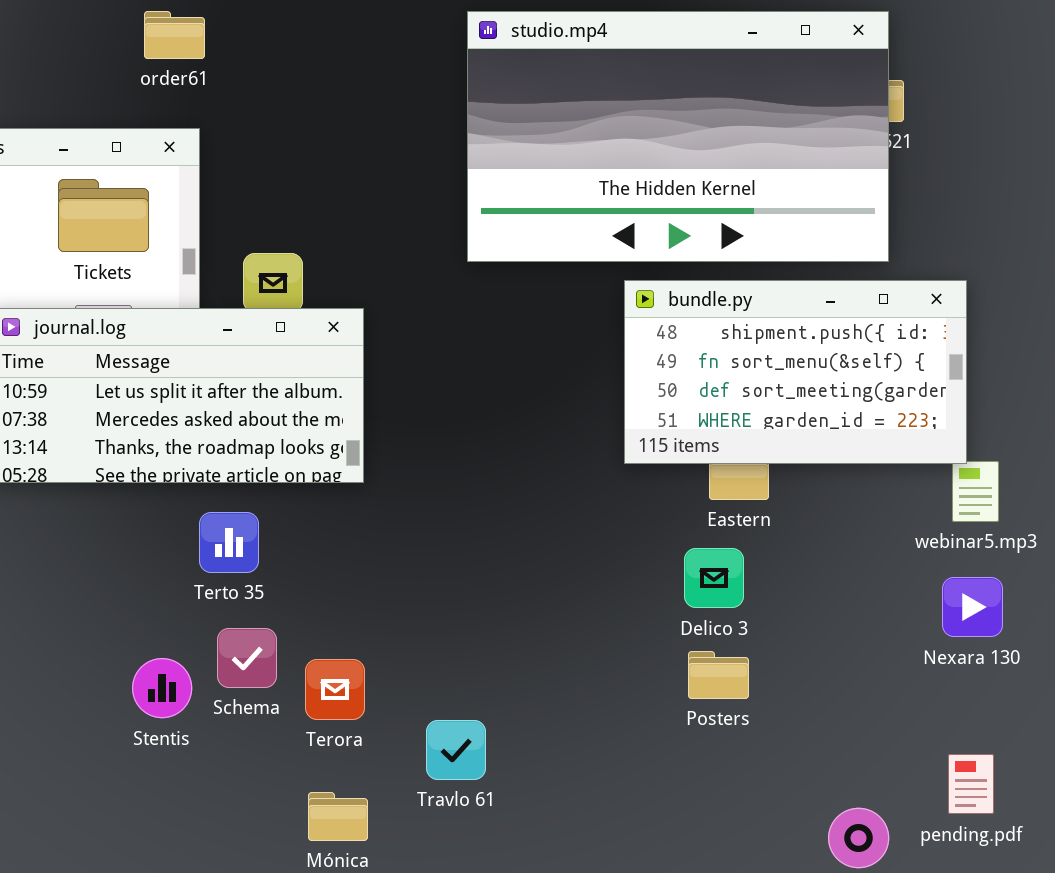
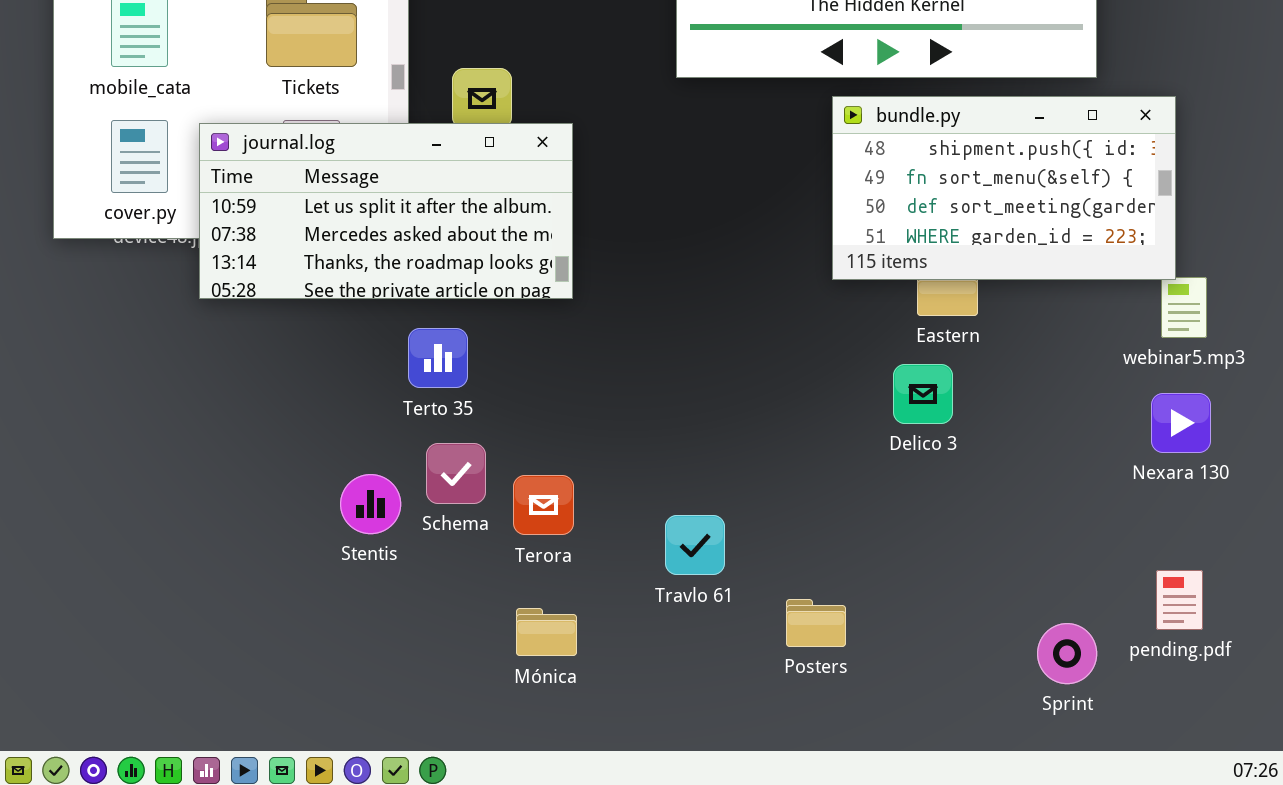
Posters: [688,651,749,699] -> [786,599,846,647], moved
Travlo 61: [426,720,486,780] -> [665,515,725,575], moved

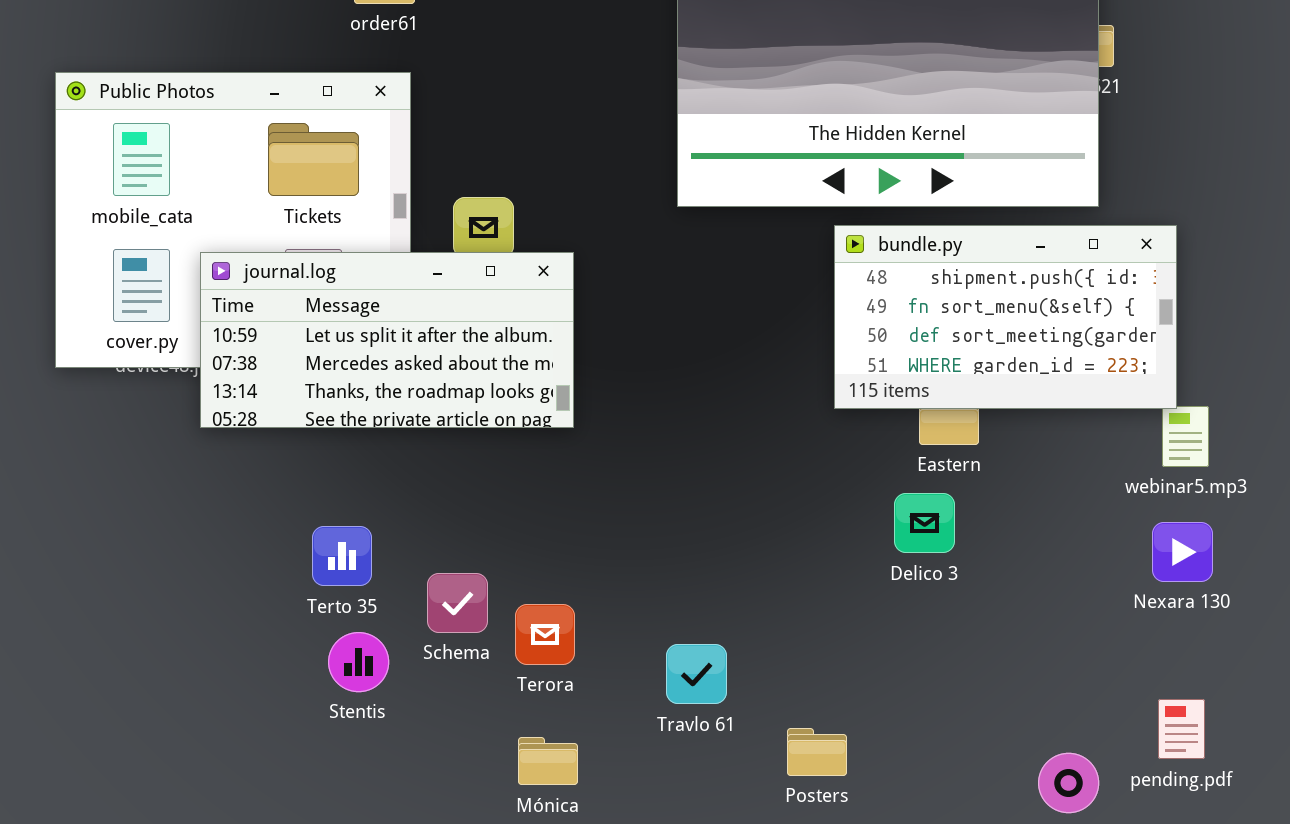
Terto 35: [408,328,468,388] -> [312,526,372,586], moved
Stentis: [340,474,401,534] -> [328,632,389,692], moved

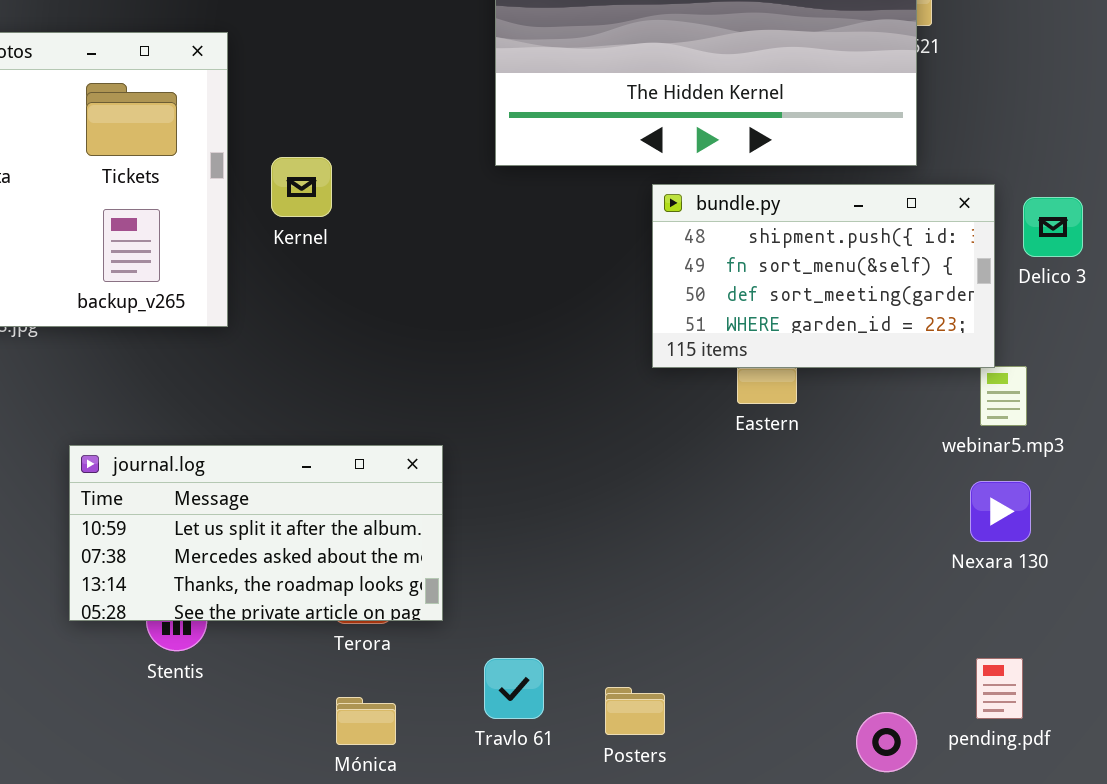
journal.log: [200,252,574,428] -> [69,445,443,621], moved
Delico 3: [894,493,955,553] -> [1023,197,1083,257], moved
Travlo 61: [666,644,727,704] -> [484,658,544,719], moved

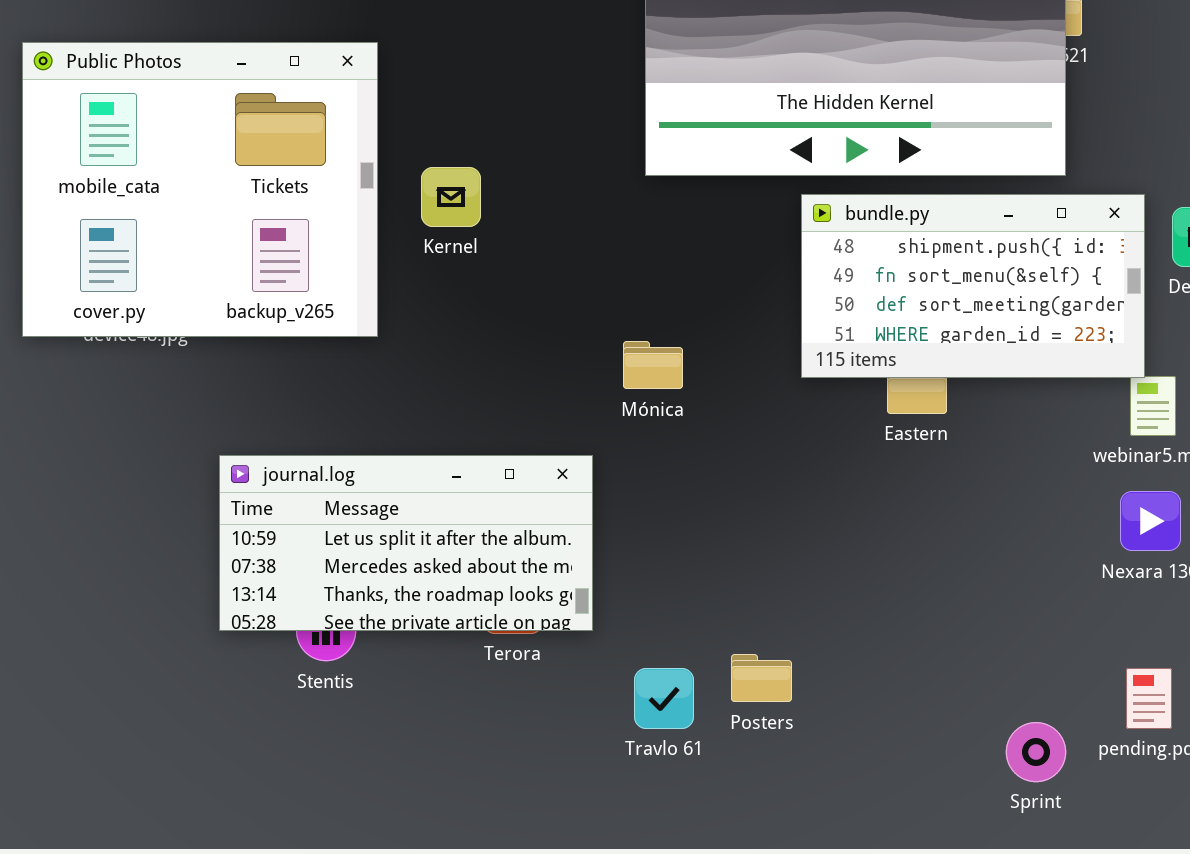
Posters: [605,687,665,735] -> [731,654,792,702], moved
Mónica: [336,697,396,745] -> [623,341,683,389], moved

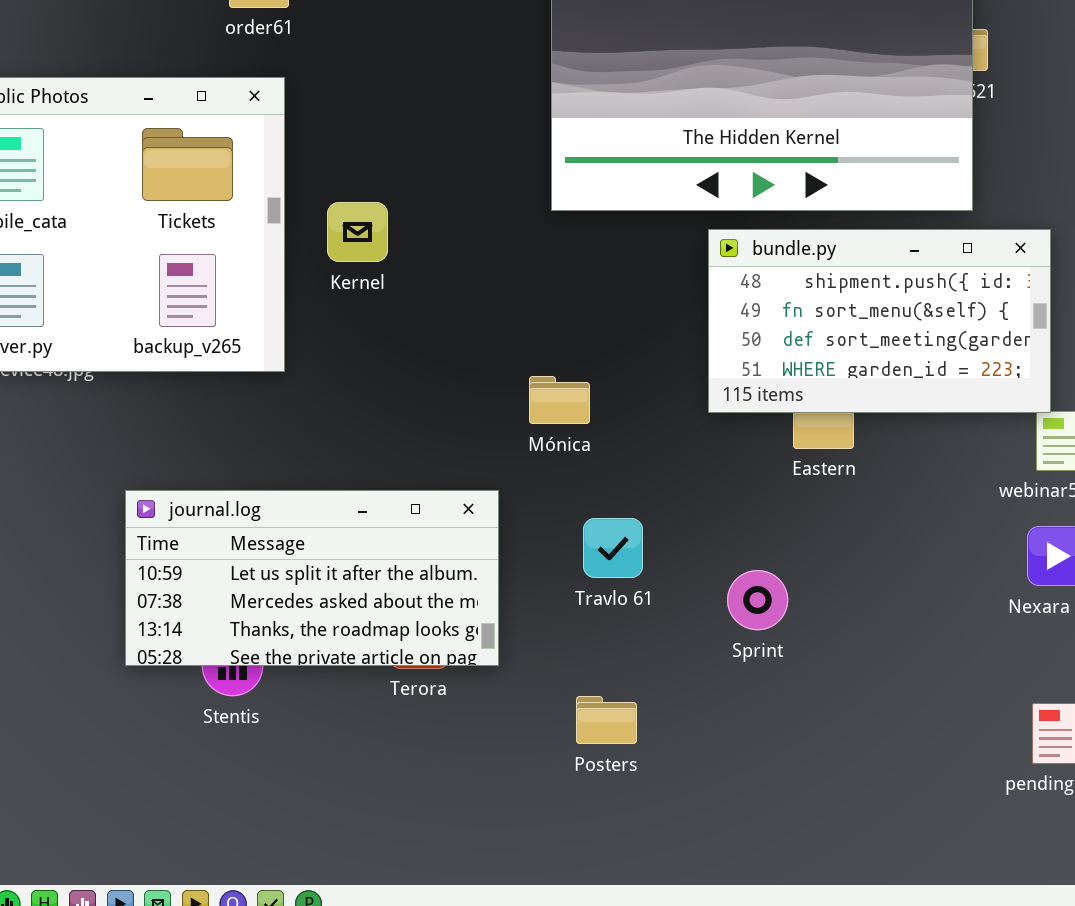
Posters: [731,654,792,702] -> [576,696,637,744], moved
Travlo 61: [634,668,694,729] -> [583,518,643,578], moved
Sprint: [1006,722,1066,782] -> [727,570,788,630], moved

